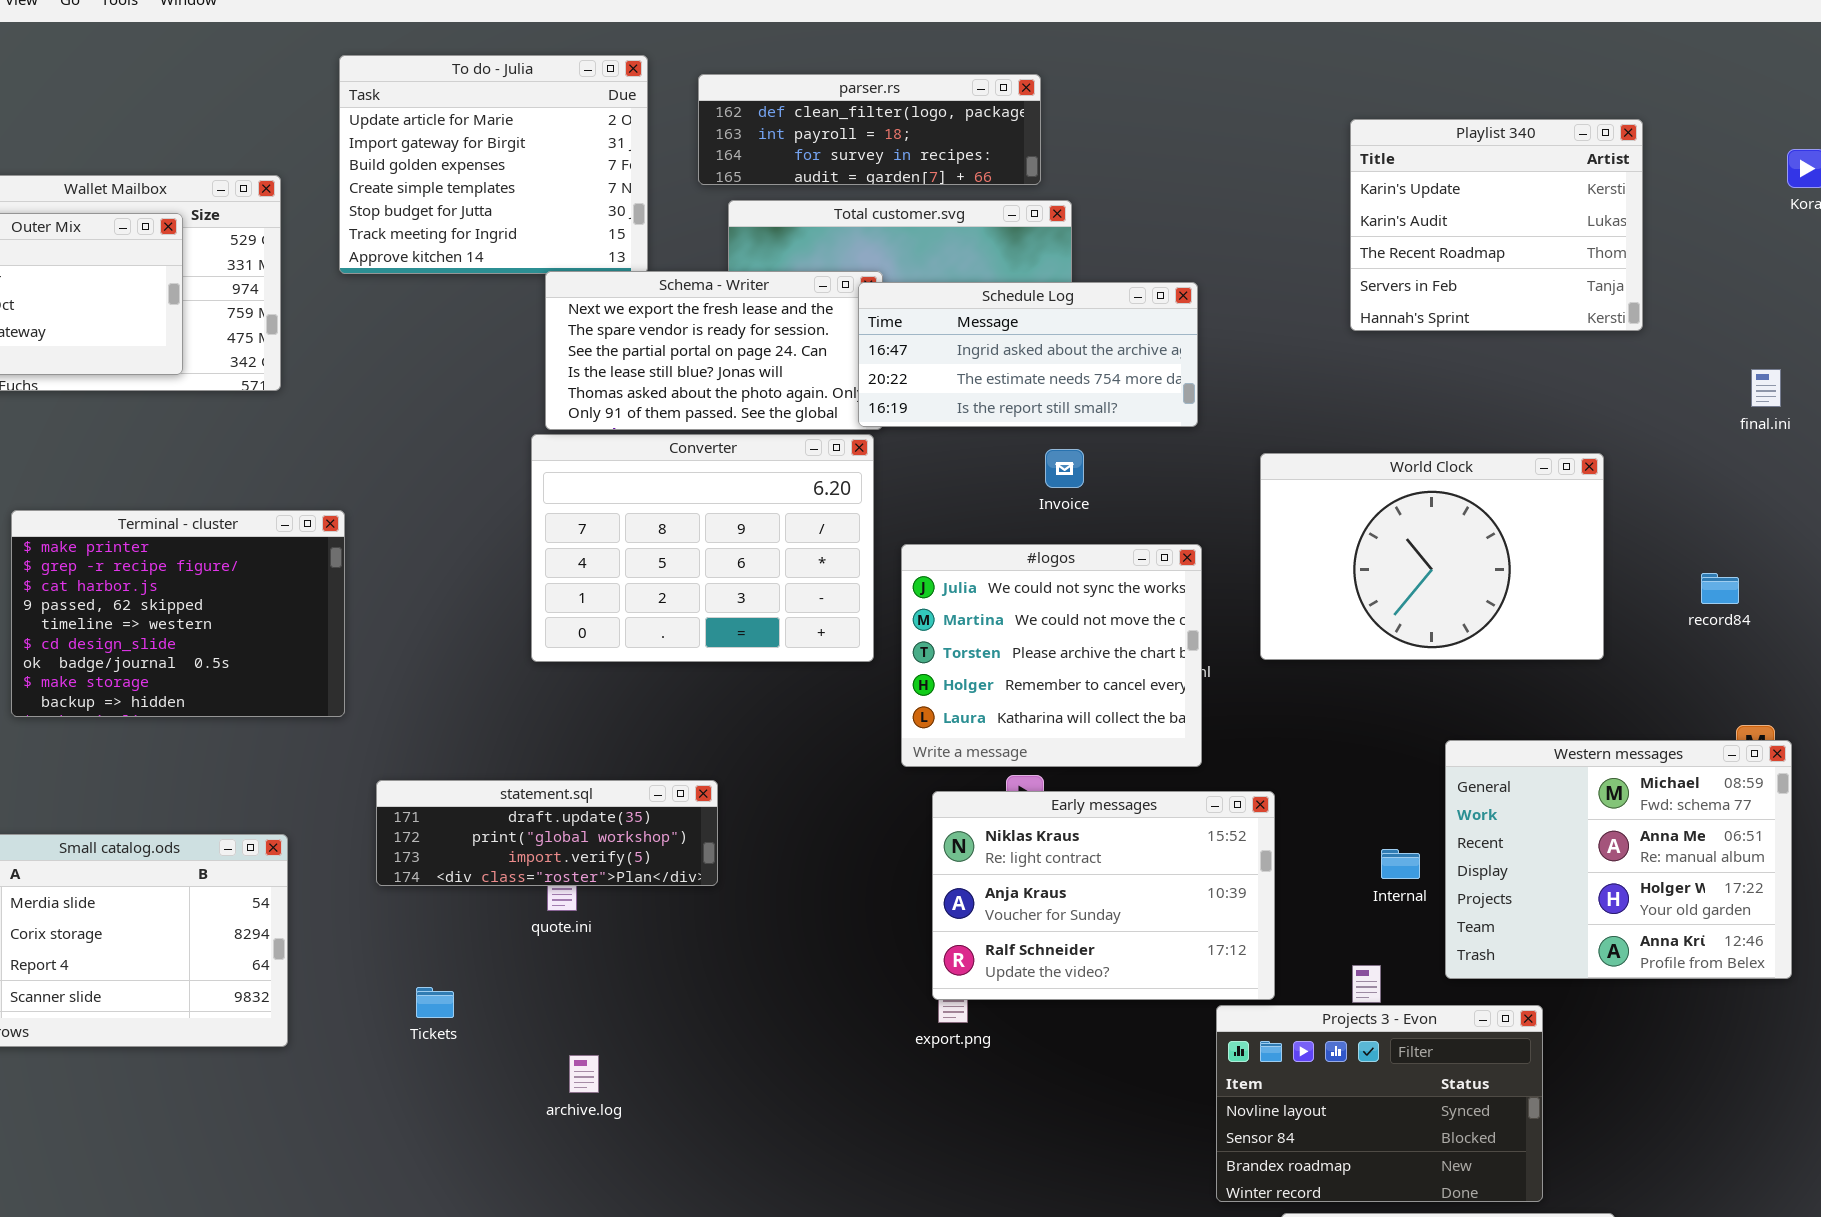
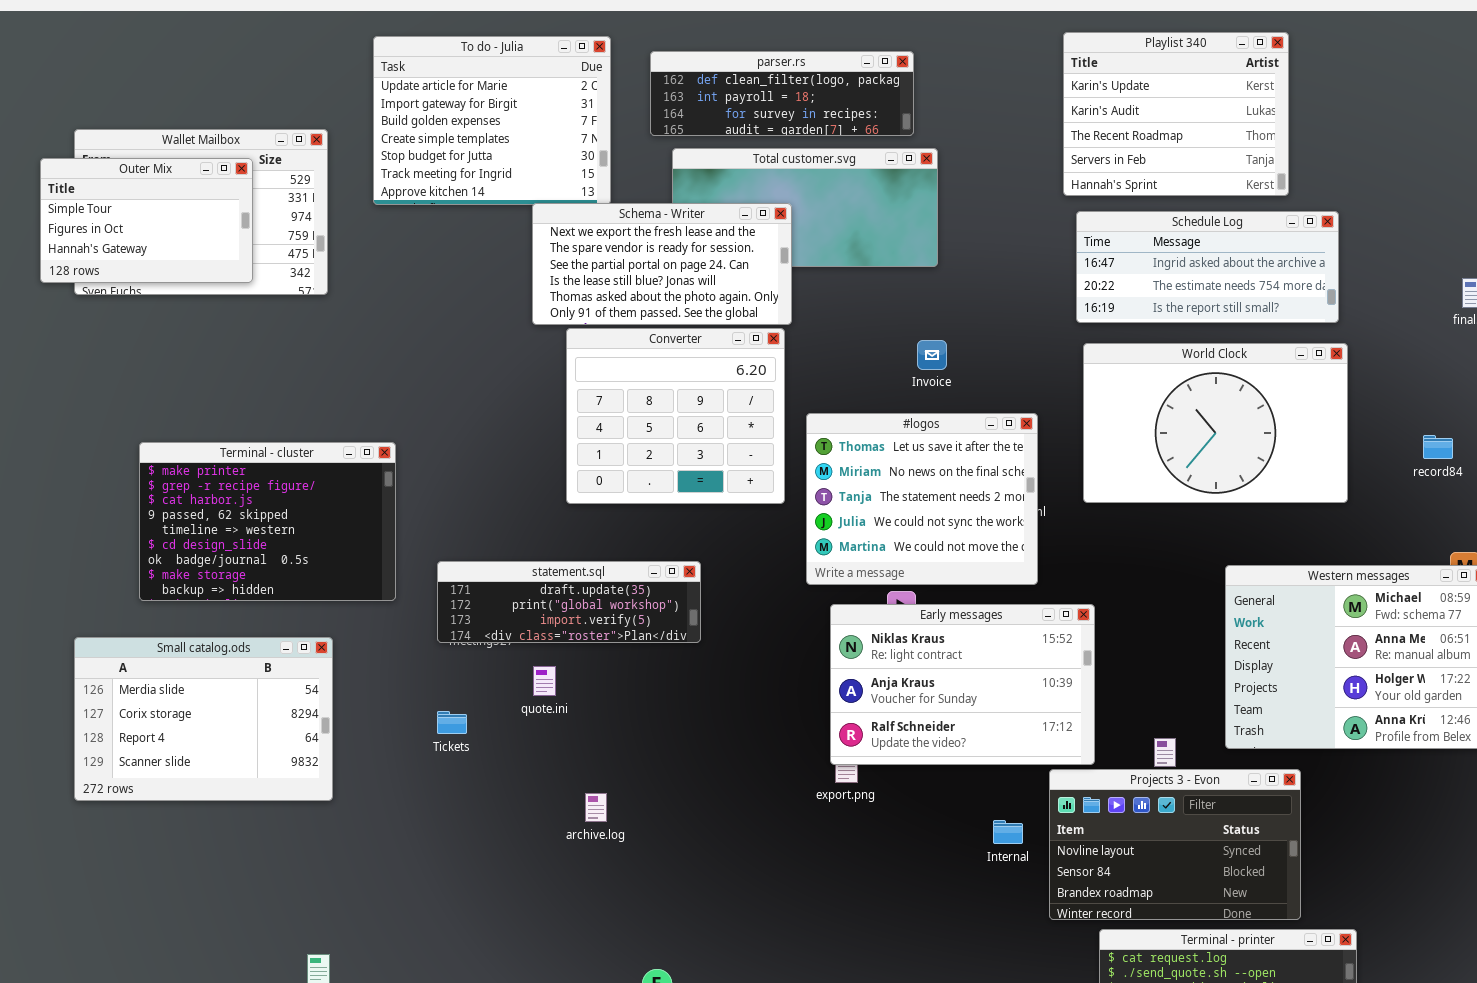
Playlist 340: [1350,119,1643,331] -> [1063,32,1289,196], moved
Schedule Log: [858,282,1198,427] -> [1076,211,1339,323], moved
Converter: [531,434,874,662] -> [566,328,785,504], resized
Terminal - cluster: [11,510,345,717] -> [139,442,396,601], moved
#logos: [901,544,1202,767] -> [806,413,1038,585], scrolled up 3 rows
statement.sql: [376,780,718,886] -> [437,561,701,643], moved
Internal: [1381,849,1420,879] -> [993,820,1023,844], moved
Tickets: [416,987,454,1018] -> [437,711,467,734], moved
archive.log: [569,1055,599,1093] -> [585,793,607,822], moved

